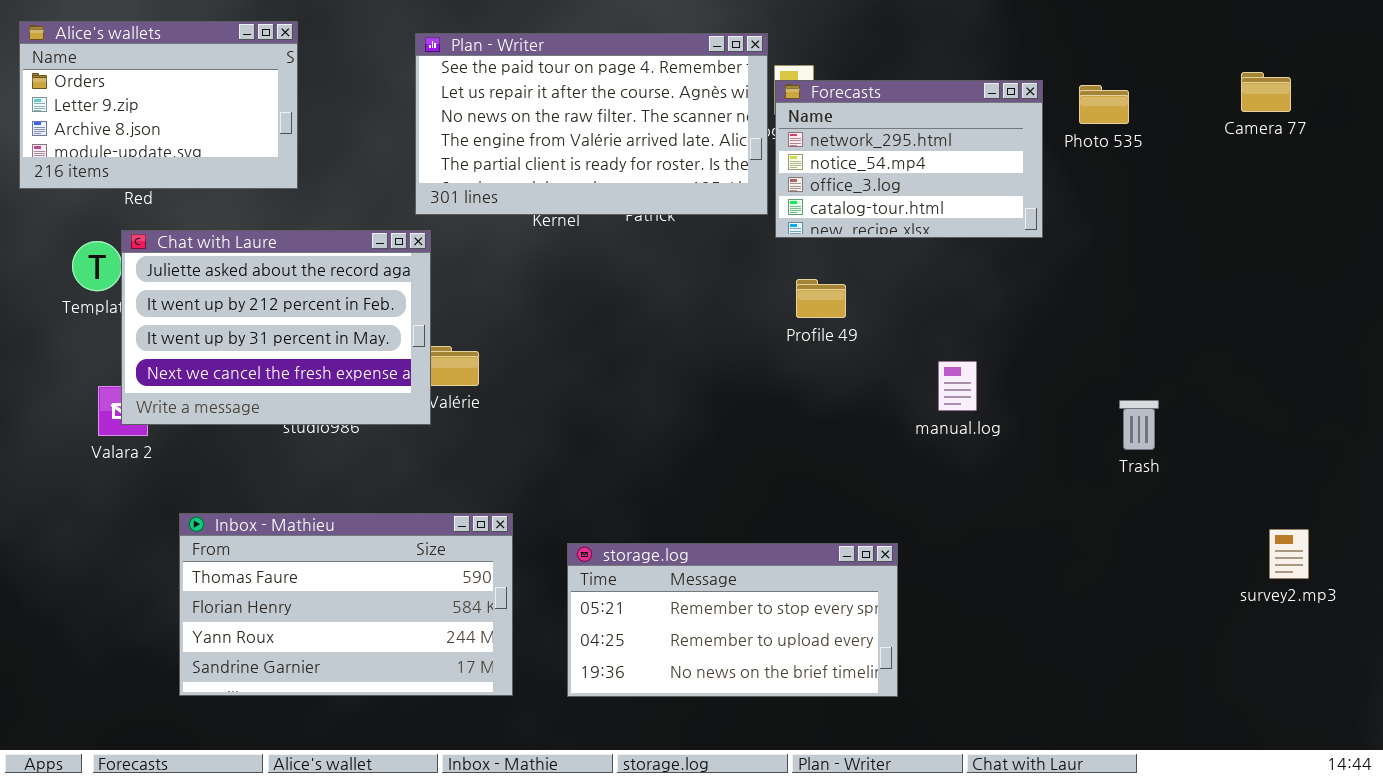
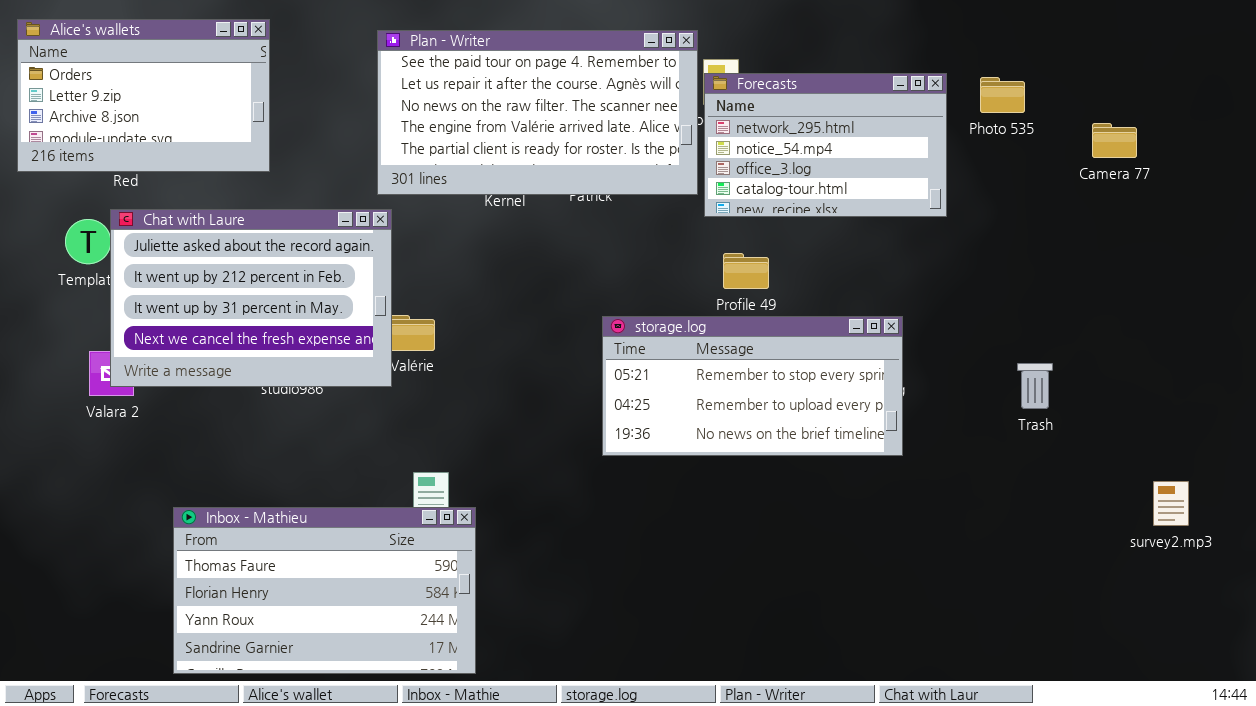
Camera 77: [1241,72,1291,112] -> [1092,123,1137,158], moved
Inbox - Mathieu: [179,513,513,696] -> [173,507,476,674], moved
storage.log: [567,543,898,697] -> [602,316,903,456], moved

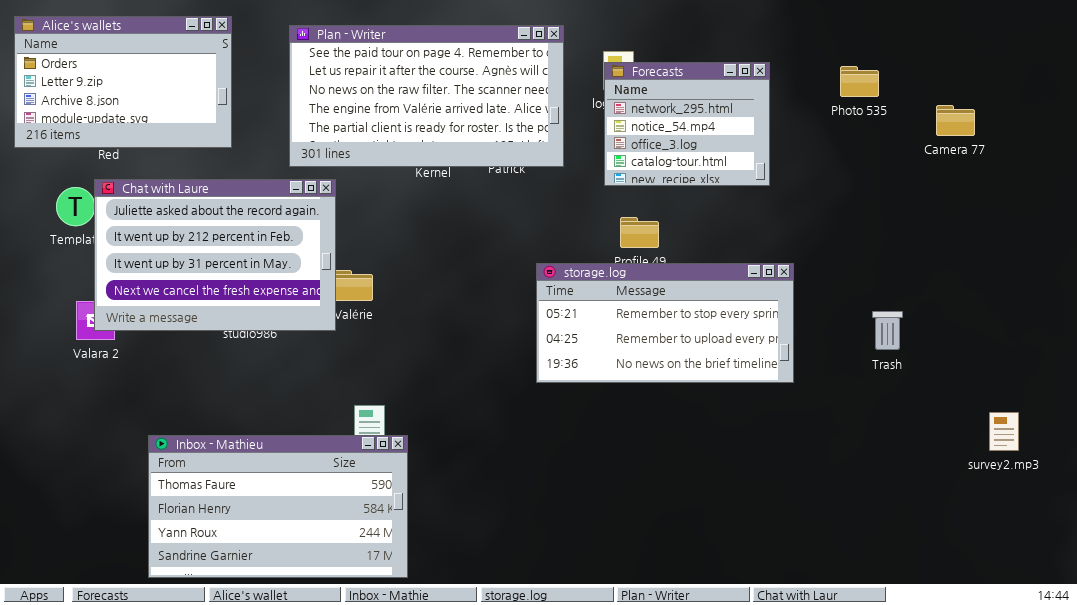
Plan - Writer: [377,30,698,195] -> [289,25,564,167], moved
Forecasts: [704,73,947,217] -> [604,62,770,186], resized
storage.log: [602,316,903,456] -> [536,263,794,383], moved

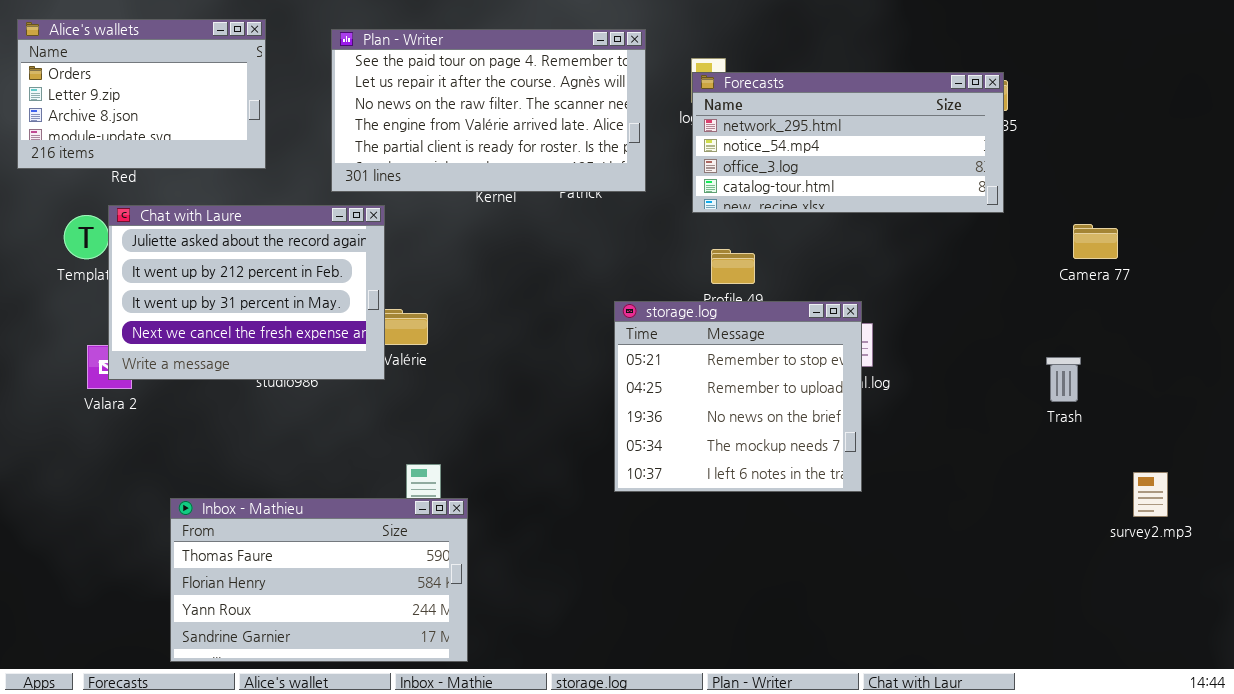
Forecasts: [604,62,770,186] -> [692,72,1004,213], resized
Camera 77: [936,105,975,136] -> [1073,224,1118,259], moved
storage.log: [536,263,794,383] -> [614,301,862,492], resized
Trash: [872,311,903,350] -> [1046,357,1081,402], moved

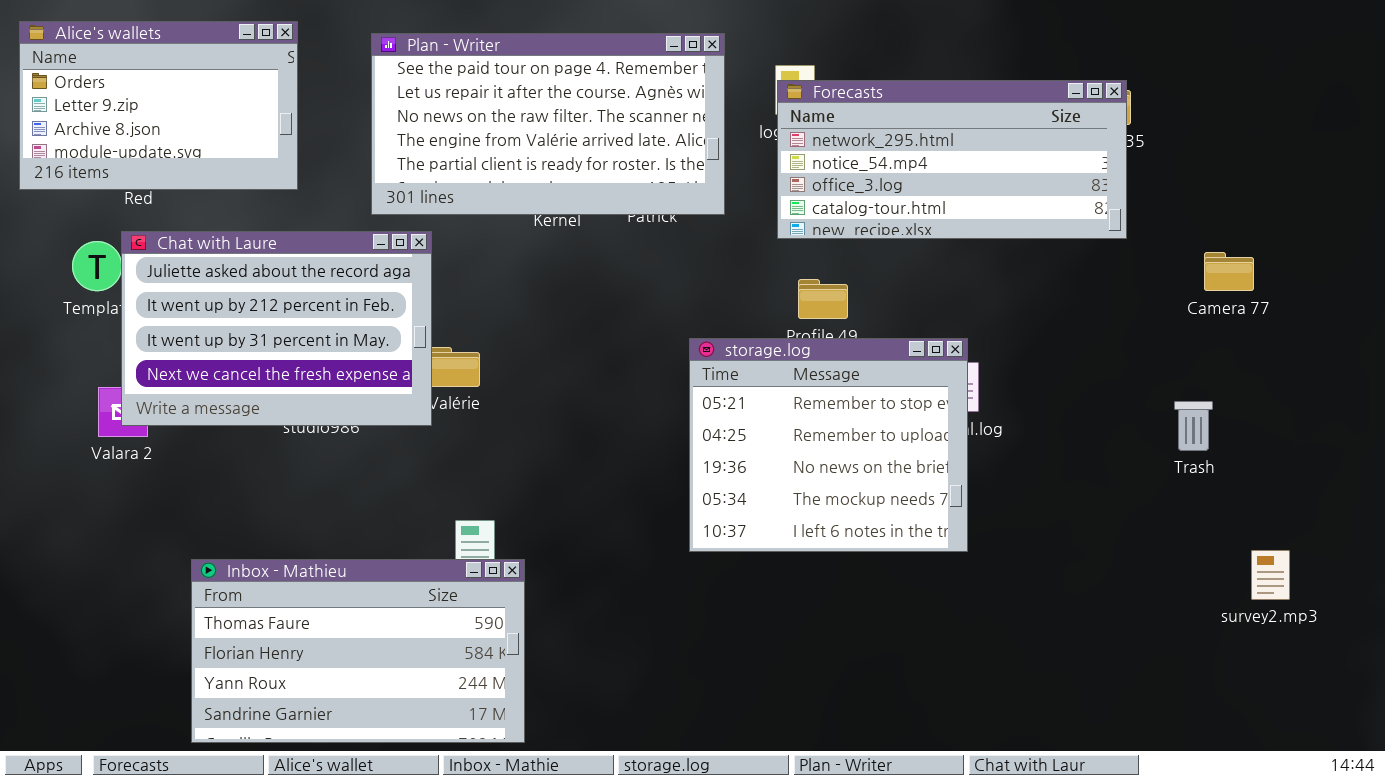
survey2.mp3: [1133,472,1168,517] -> [1251,550,1290,600], moved

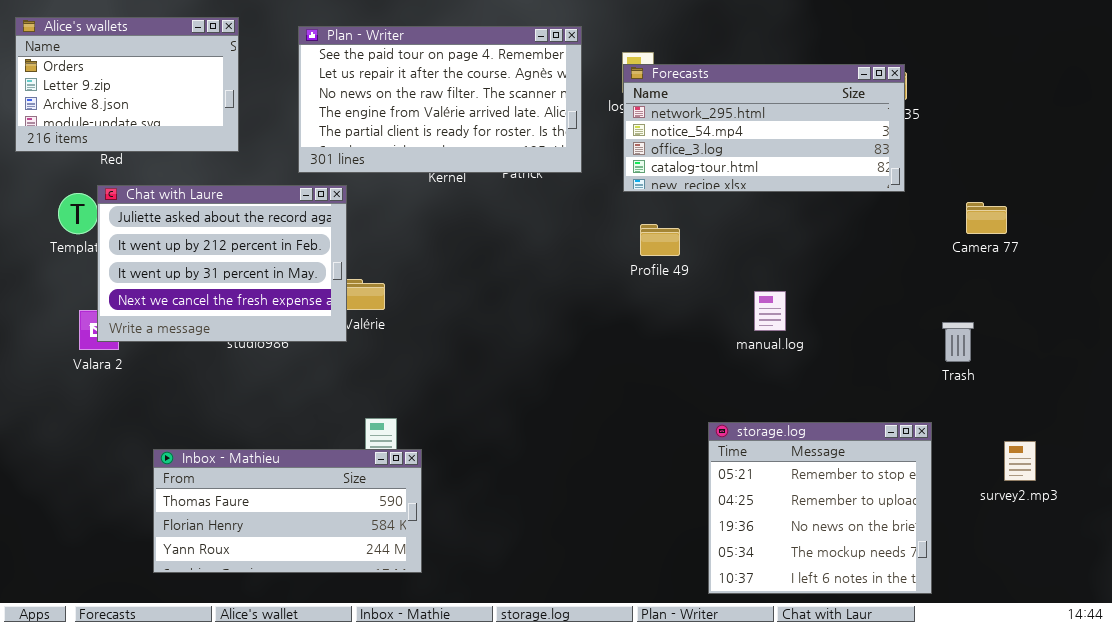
storage.log: [689,338,968,552] -> [708,422,932,594], moved
Inbox - Mathieu: [191,559,525,743] -> [153,449,422,573], resized

